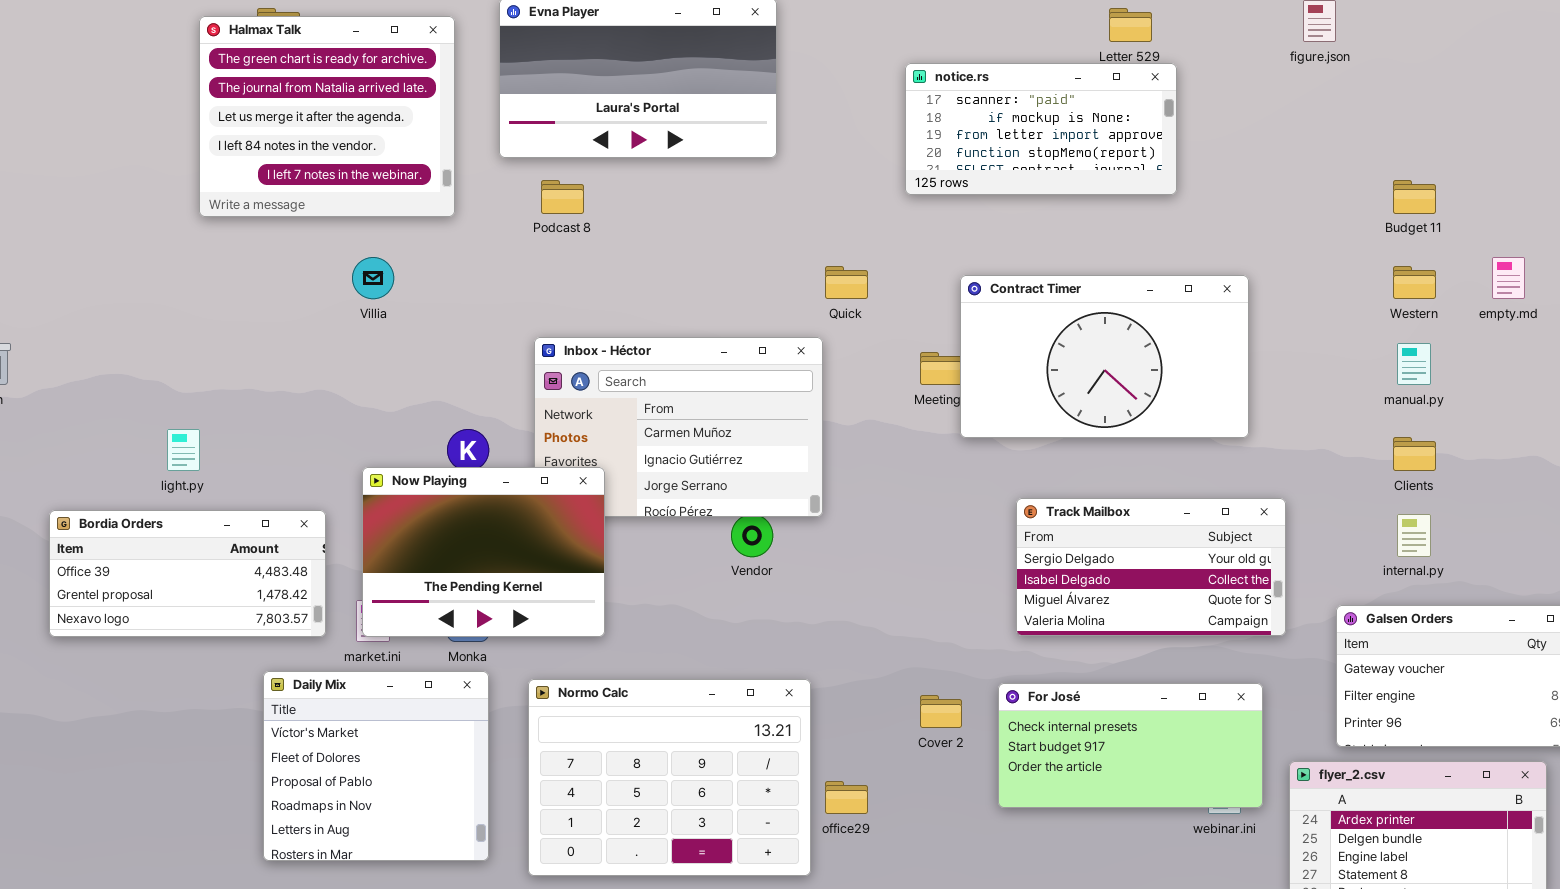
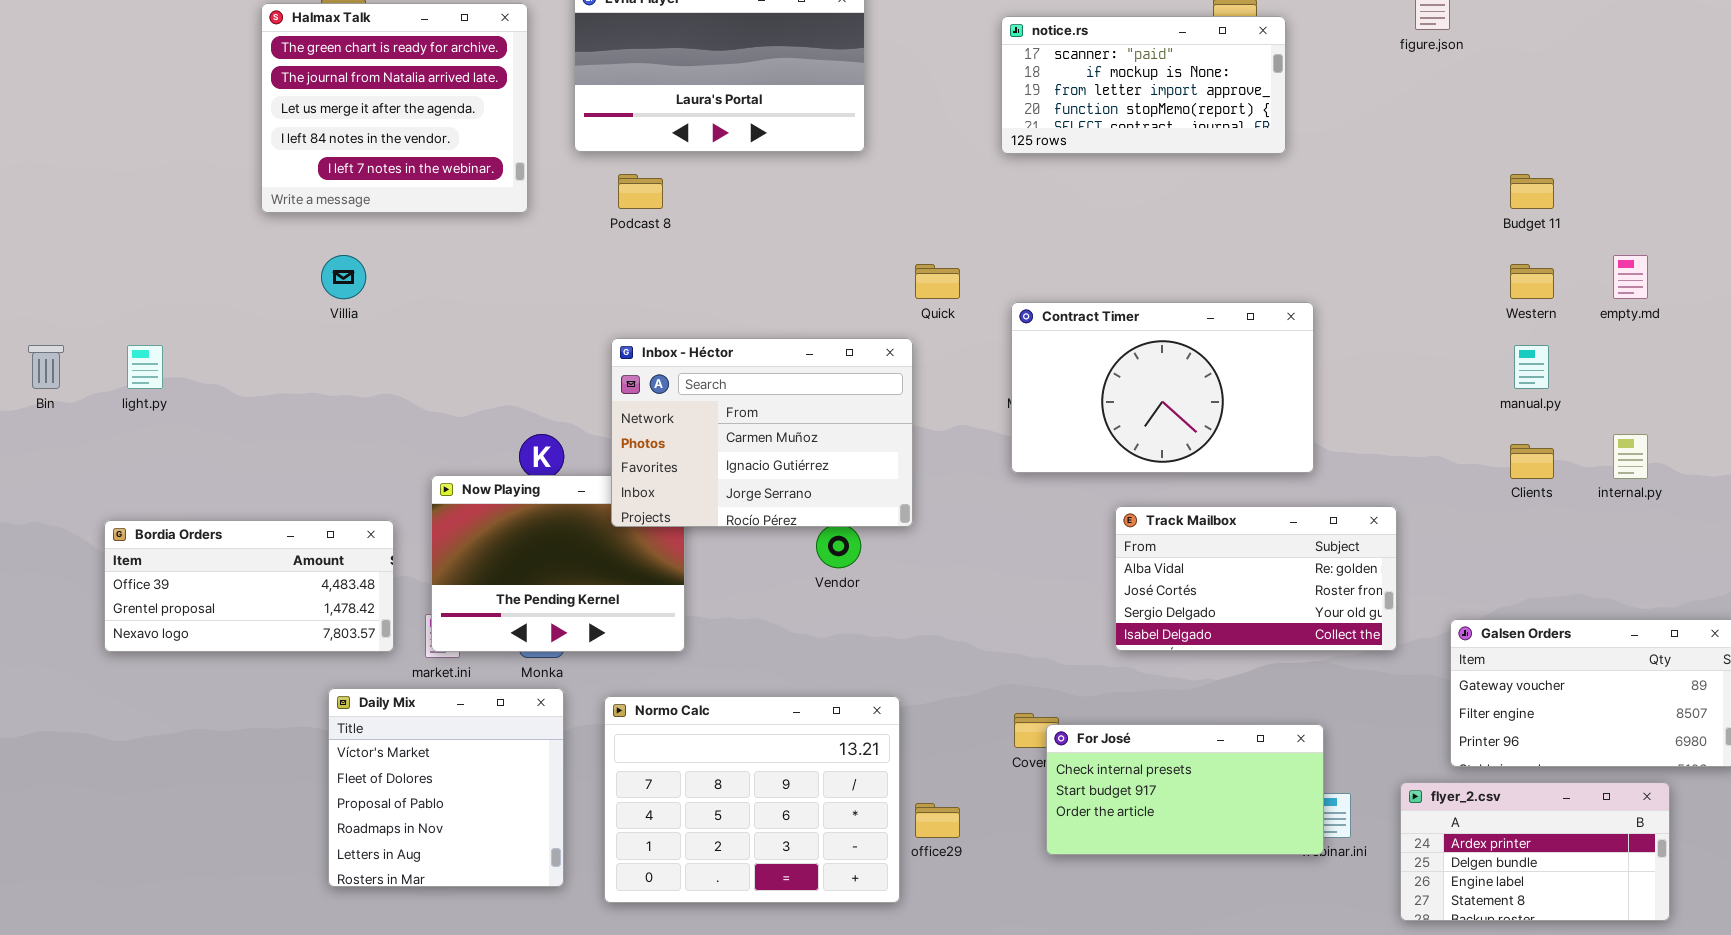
notice.rs: [905,63,1177,195] -> [1001,16,1286,154], moved
Villia: [352,257,394,299] -> [321,255,366,299], moved
Contract Timer: [960,275,1249,438] -> [1011,302,1314,473], moved
Inbox - Héctor: [534,337,823,517] -> [611,338,913,527], raised
light.py: [167,429,200,471] -> [127,345,163,389], moved
Track Mailbox: [1016,498,1286,636] -> [1115,506,1397,651], scrolled up 2 rows
internal.py: [1397,514,1431,557] -> [1613,434,1648,479], moved
For José: [998,683,1263,808] -> [1046,724,1324,855], moved

